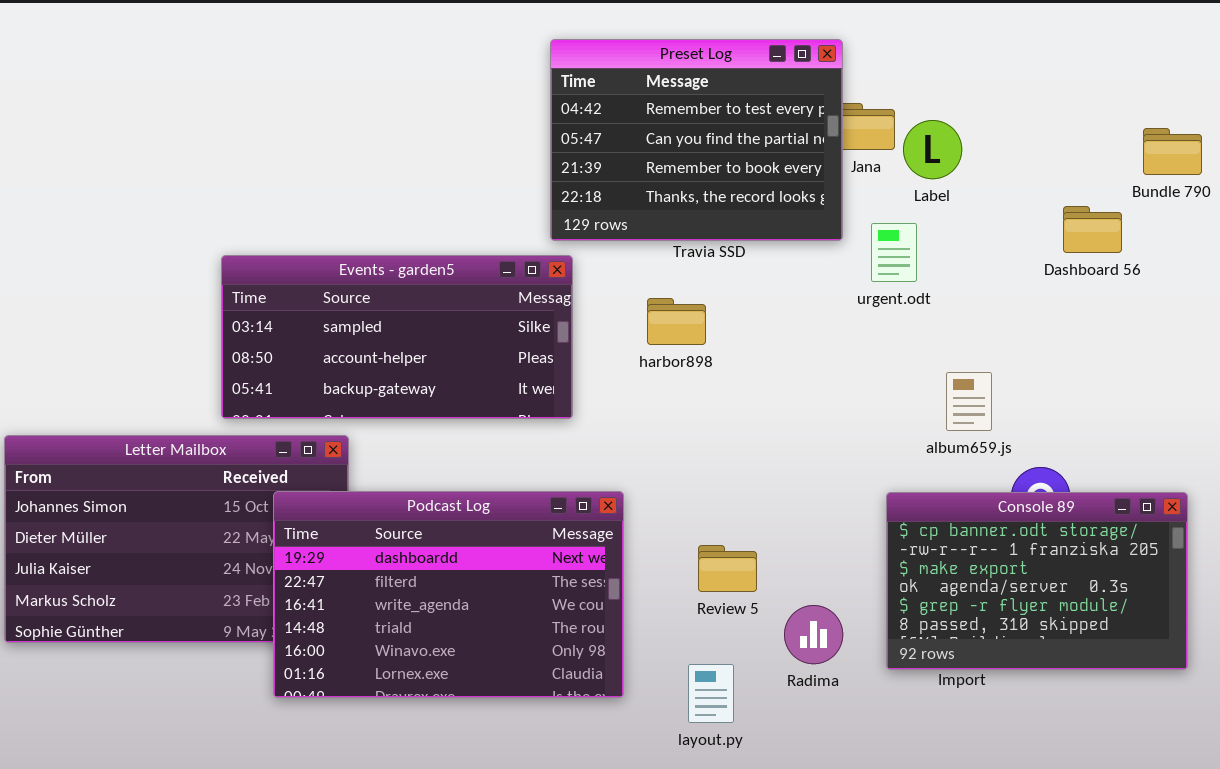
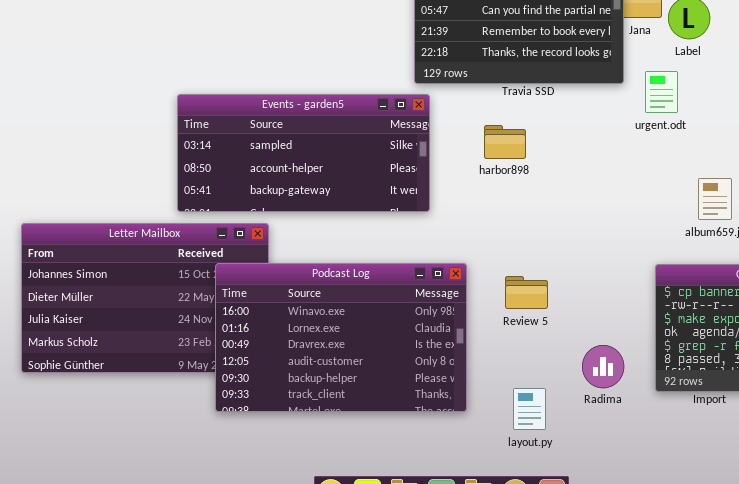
Podcast Log: [273,491,624,698] -> [215,263,467,412], scrolled down 4 rows
Review 5: [698,545,757,592] -> [505,276,548,309], moved

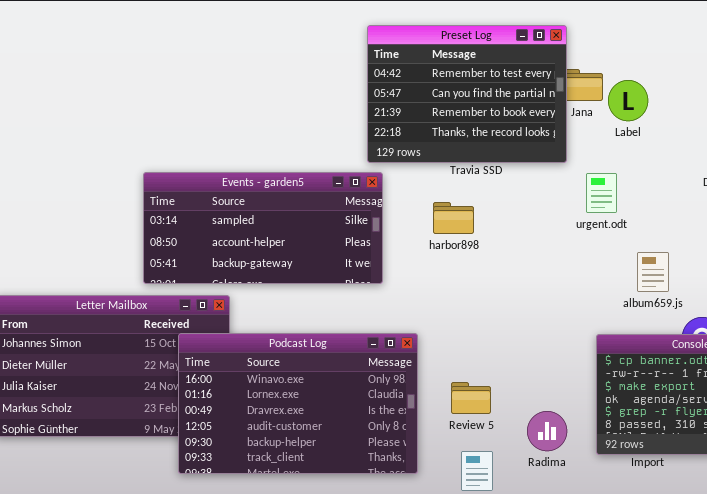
urgent.odt: [645,71,678,113] -> [586,173,617,213], moved
Review 5: [505,276,548,309] -> [451,382,491,414], moved

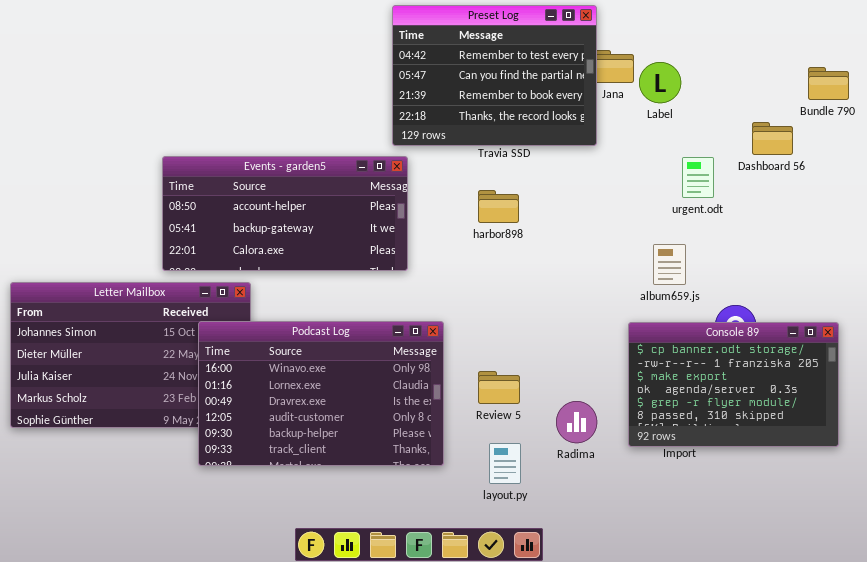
Events - garden5: [143,172,383,284] -> [162,156,408,271], scrolled down 1 row
urgent.odt: [586,173,617,213] -> [682,157,714,198], moved
harbor898: [433,202,474,234] -> [478,190,519,223], moved
album659.js: [637,252,669,292] -> [653,244,686,285], moved

